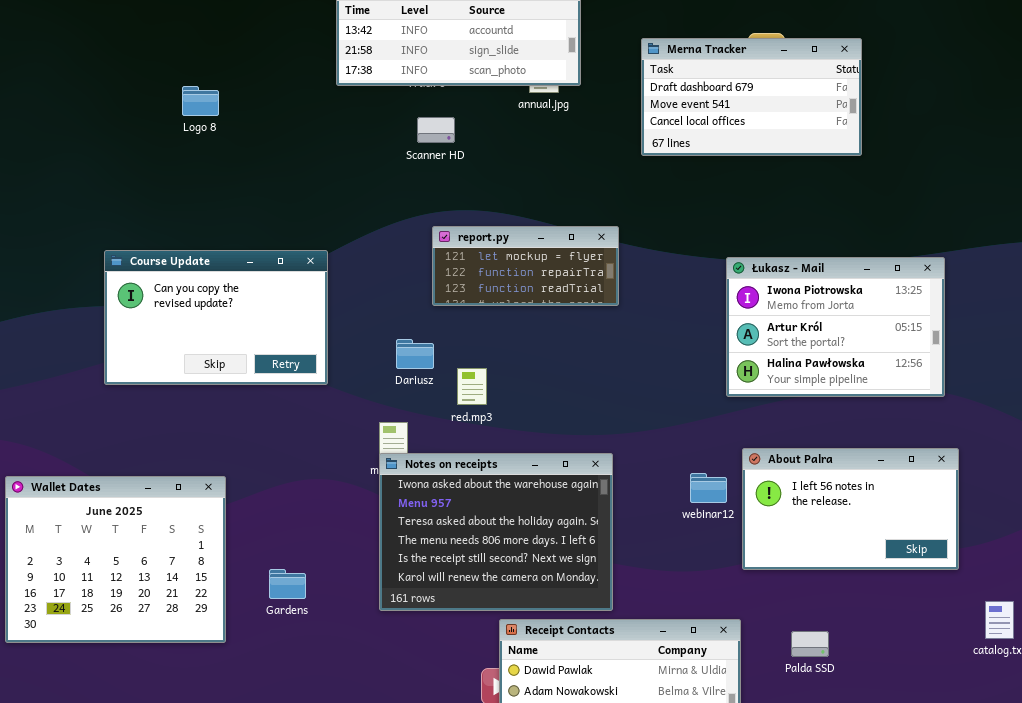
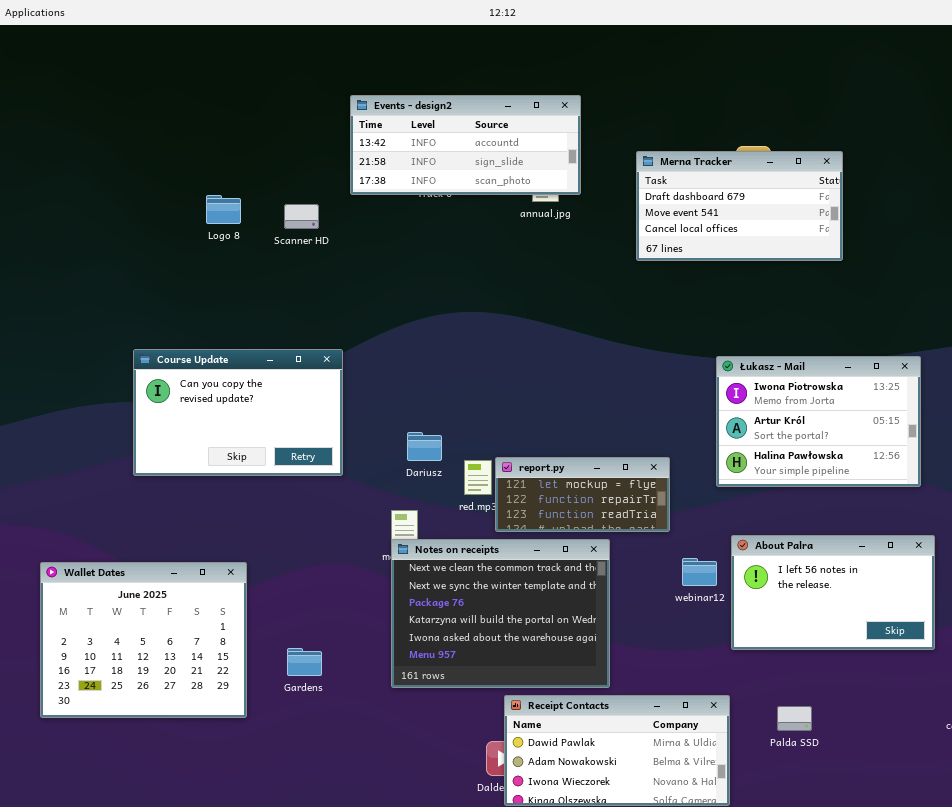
Scanner HD: [417,117,455,143] -> [284,204,319,229], moved
report.py: [432,226,619,306] -> [495,457,670,532], moved
Notes on receipts: [379,453,613,611] -> [391,539,610,688], scrolled up 4 rows

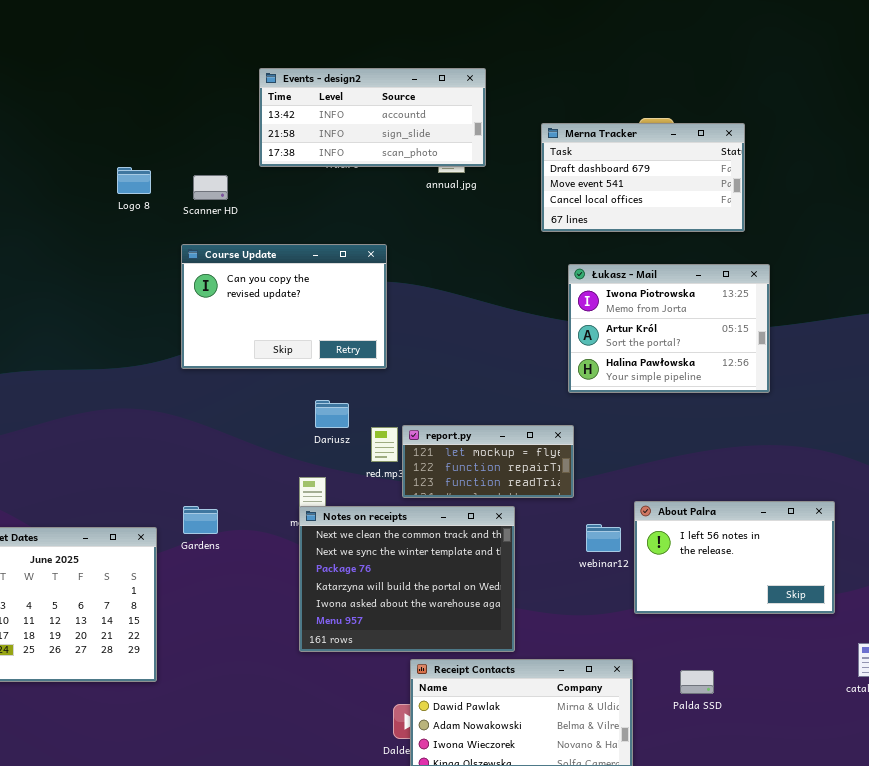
Course Update: [133,349,343,476] -> [181,244,387,369], moved
Łukasz - Mail: [716,356,921,487] -> [568,264,770,393], moved
Gardens: [287,648,322,676] -> [183,506,218,534], moved

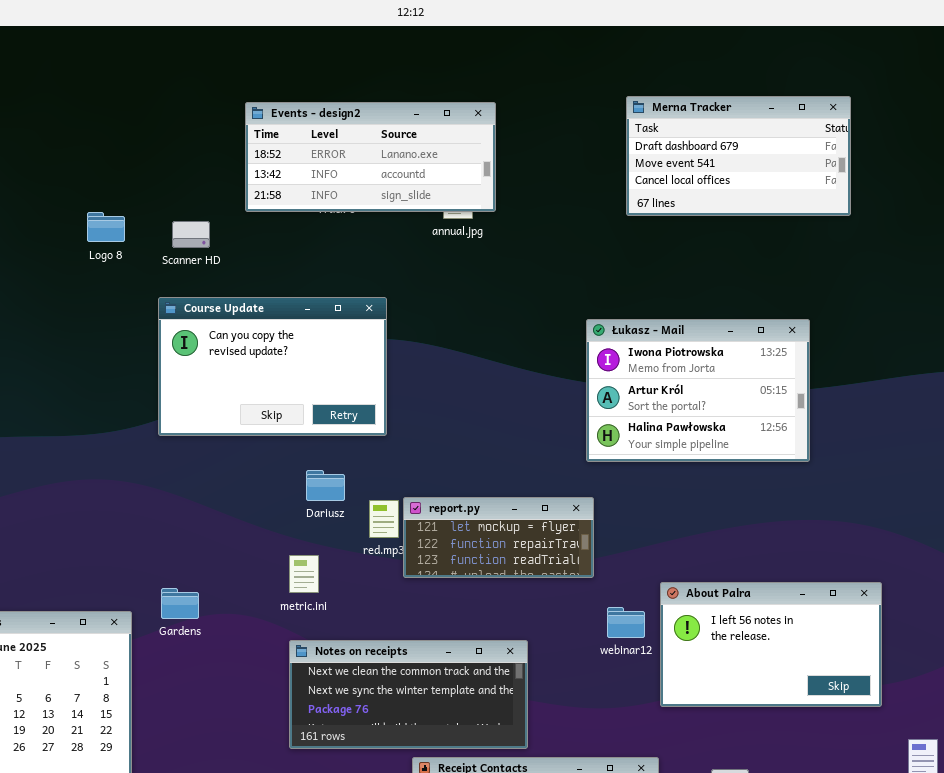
Events - design2: [259,68,486,167] -> [245,102,496,212], scrolled up 1 row
Merna Tracker: [541,123,745,232] -> [626,96,851,216], moved
Notes on receipts: [299,506,515,652] -> [289,640,528,749], resized

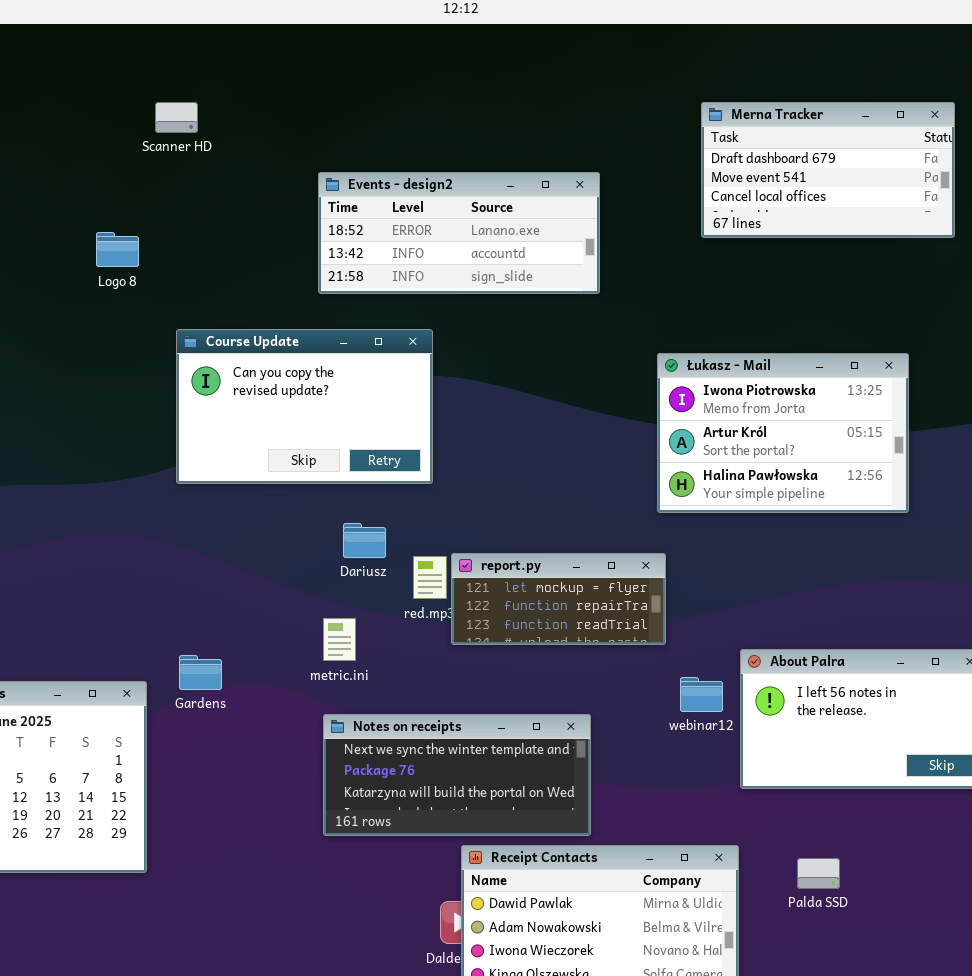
Events - design2: [245,102,496,212] -> [318,172,600,294], moved
Scanner HD: [172,221,210,248] -> [155,102,198,133], moved
Notes on receipts: [289,640,528,749] -> [323,714,591,836], scrolled down 1 row

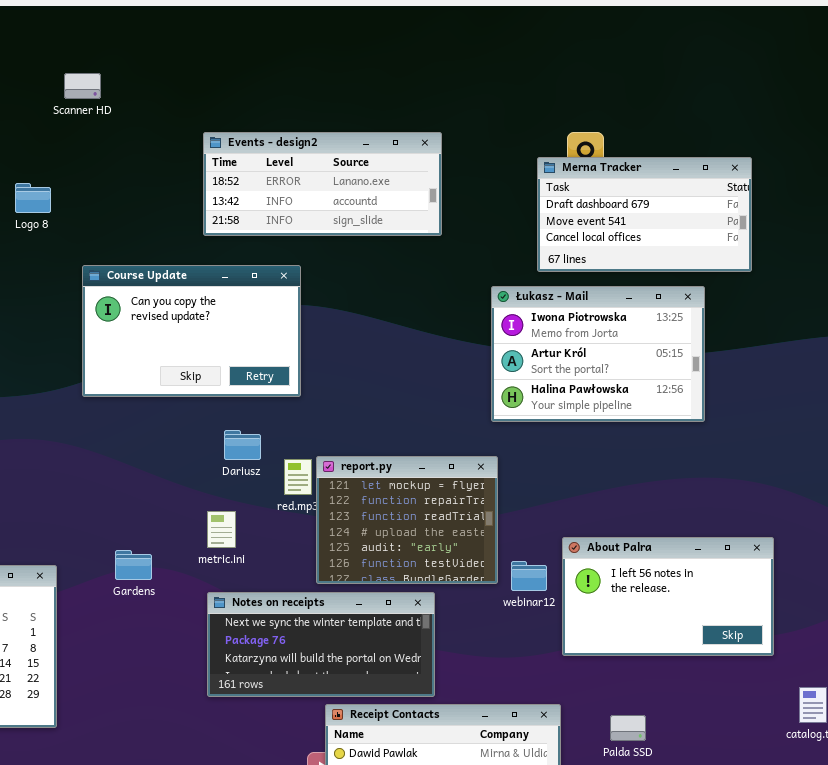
Merna Tracker: [701,102,955,238] -> [537,157,752,272], moved
report.py: [451,553,666,645] -> [316,456,498,584], resized
Gardens: [179,655,222,690] -> [115,550,152,580], moved

